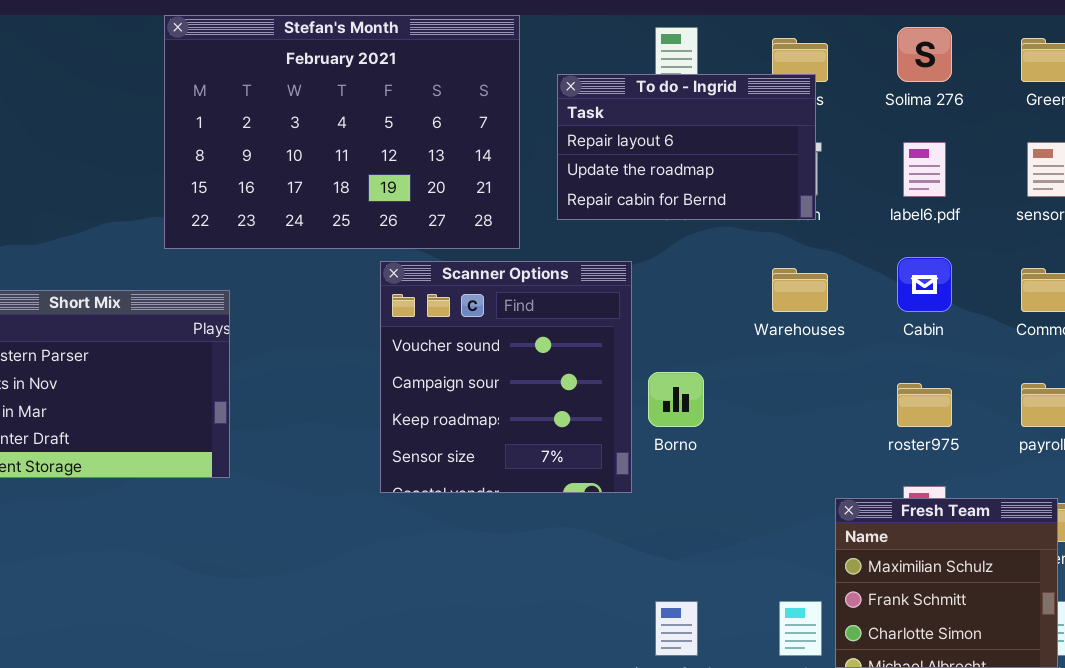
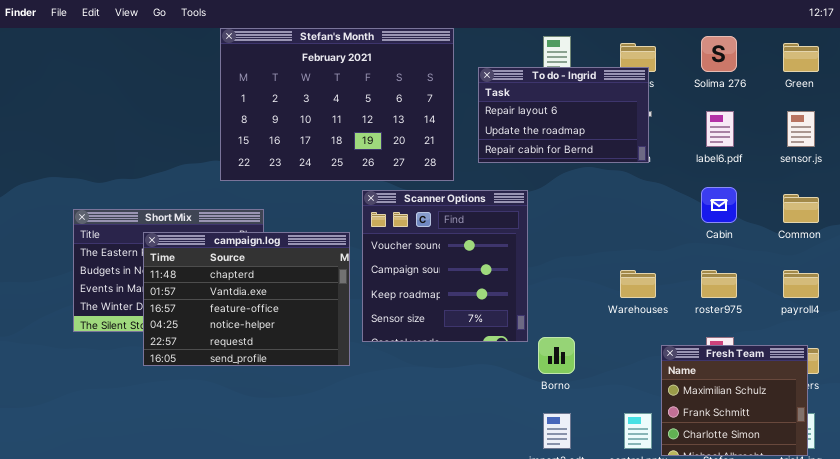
Warehouses: [772,268,828,312] -> [620,270,656,298], moved
campaign.log: none -> [143,232,350,366], opened
Borno: [648,372,704,427] -> [538,337,575,374], moved

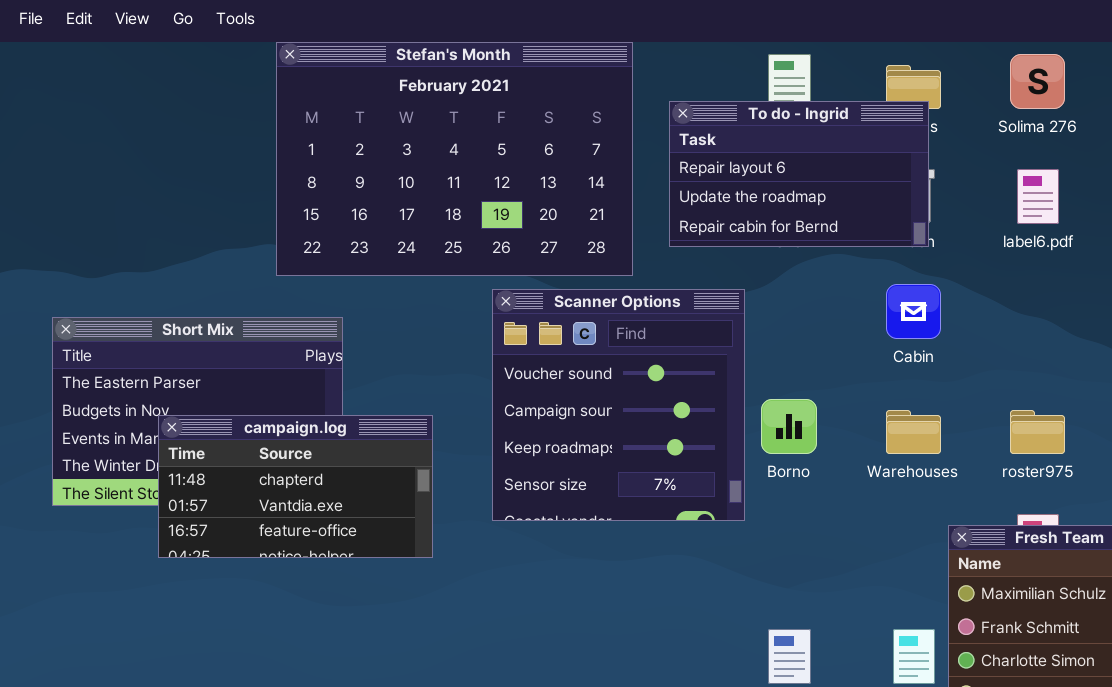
Cabin: [701,187,737,223] -> [886,284,941,339], moved
campaign.log: [143,232,350,366] -> [158,415,433,558], resized
Borno: [538,337,575,374] -> [761,399,817,454], moved

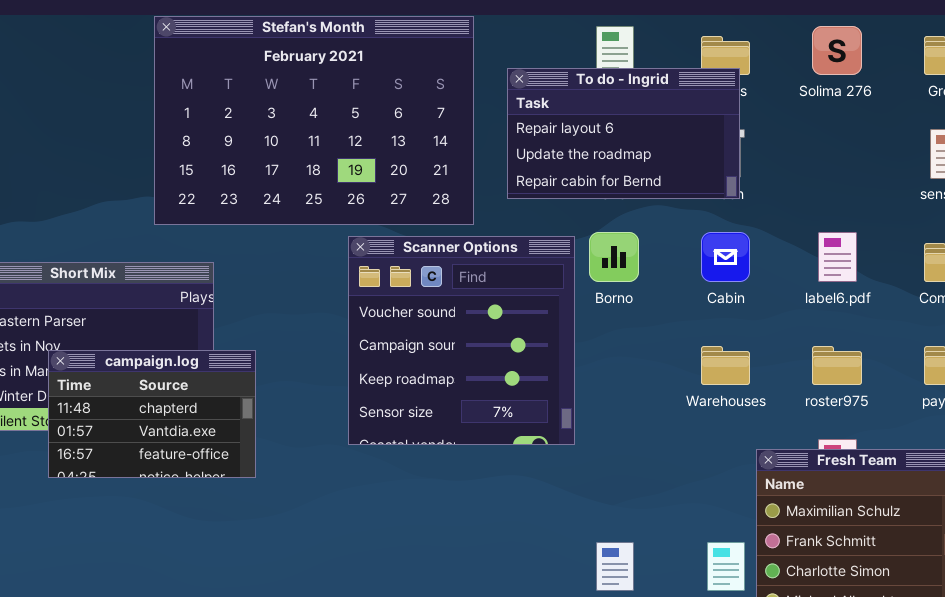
label6.pdf: [1017,169,1059,224] -> [818,232,857,282], moved
Borno: [761,399,817,454] -> [589,232,639,282], moved
campaign.log: [158,415,433,558] -> [48,350,256,478], resized

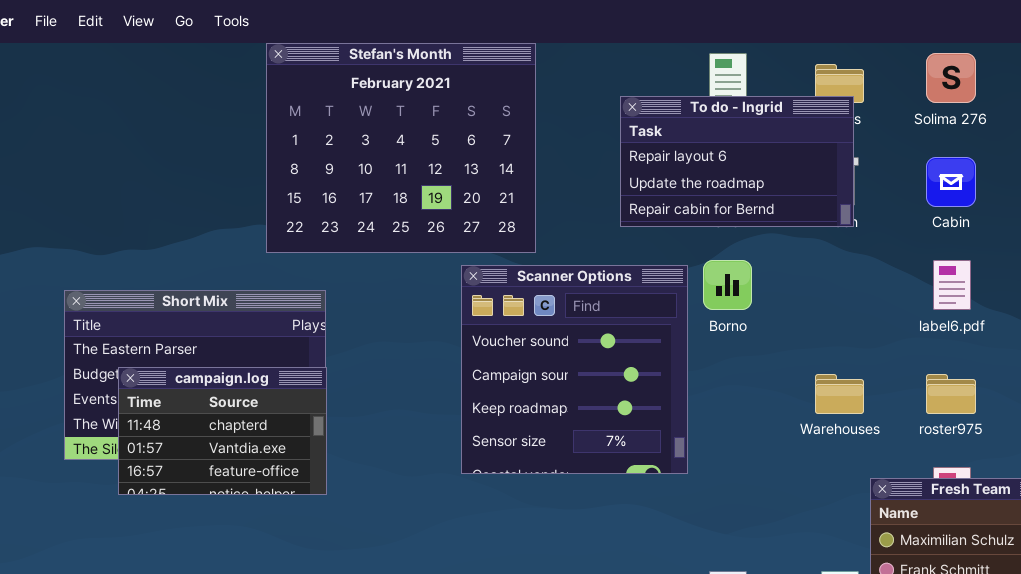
Stefan's Month: [154,16,474,225] -> [266,43,536,253], resized
Cabin: [701,232,750,282] -> [926,157,976,207], moved
campaign.log: [48,350,256,478] -> [118,367,327,495], moved

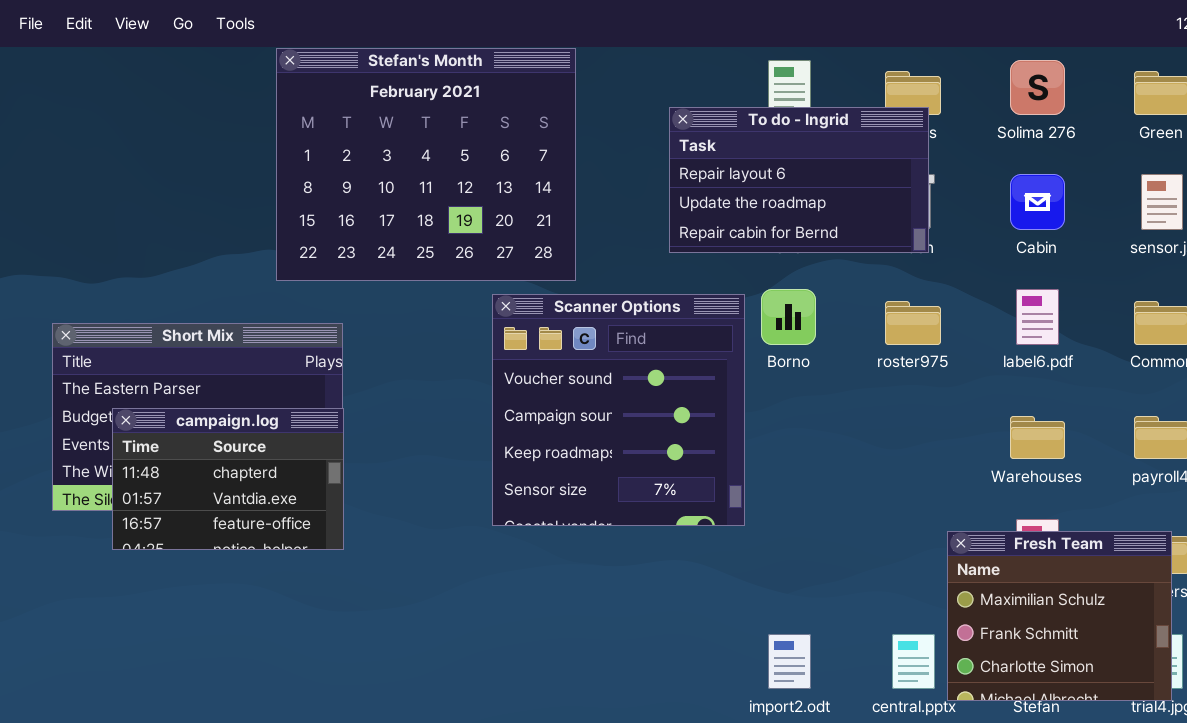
Warehouses: [815,374,864,414] -> [1010,416,1065,459], moved
roster975: [926,374,976,414] -> [885,301,941,345], moved

